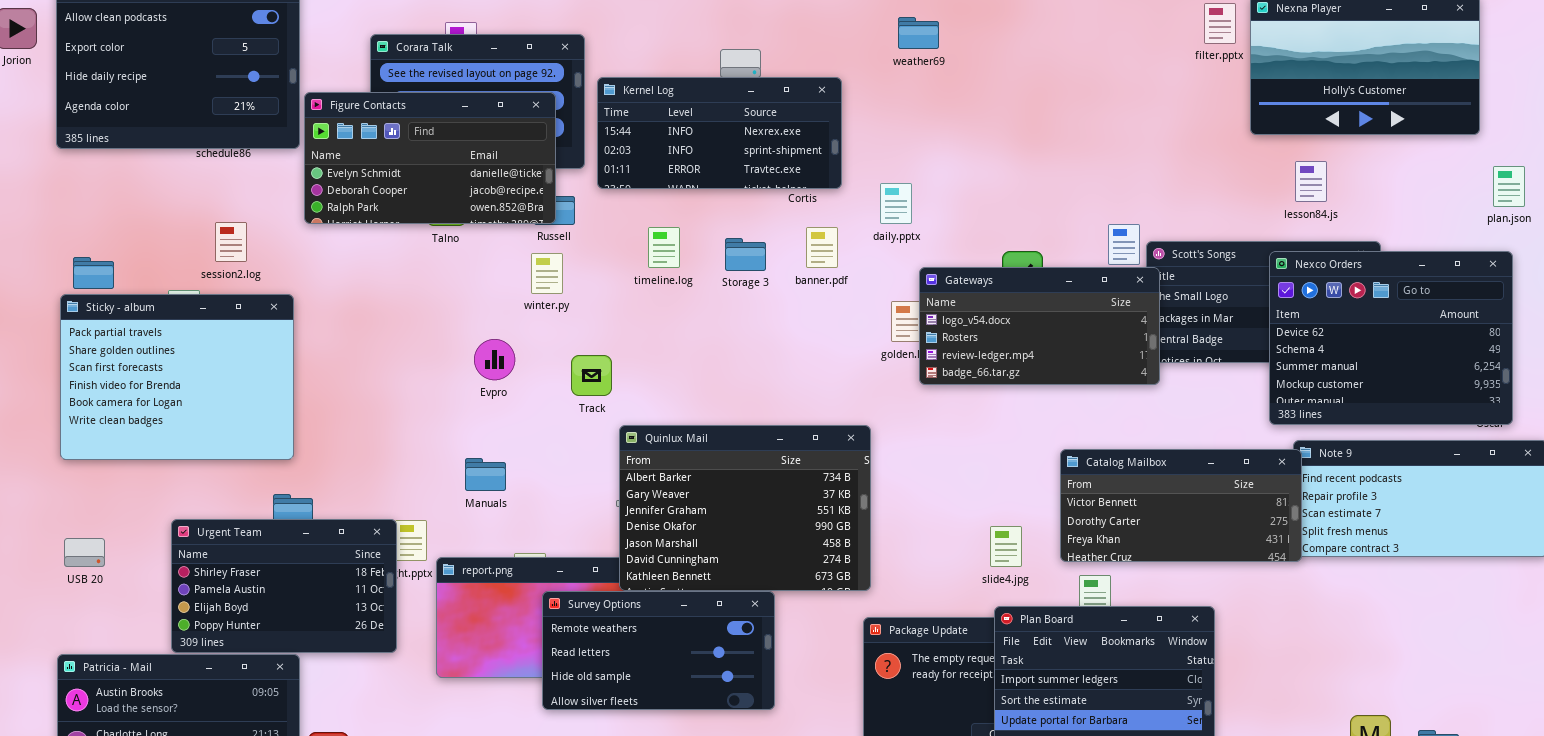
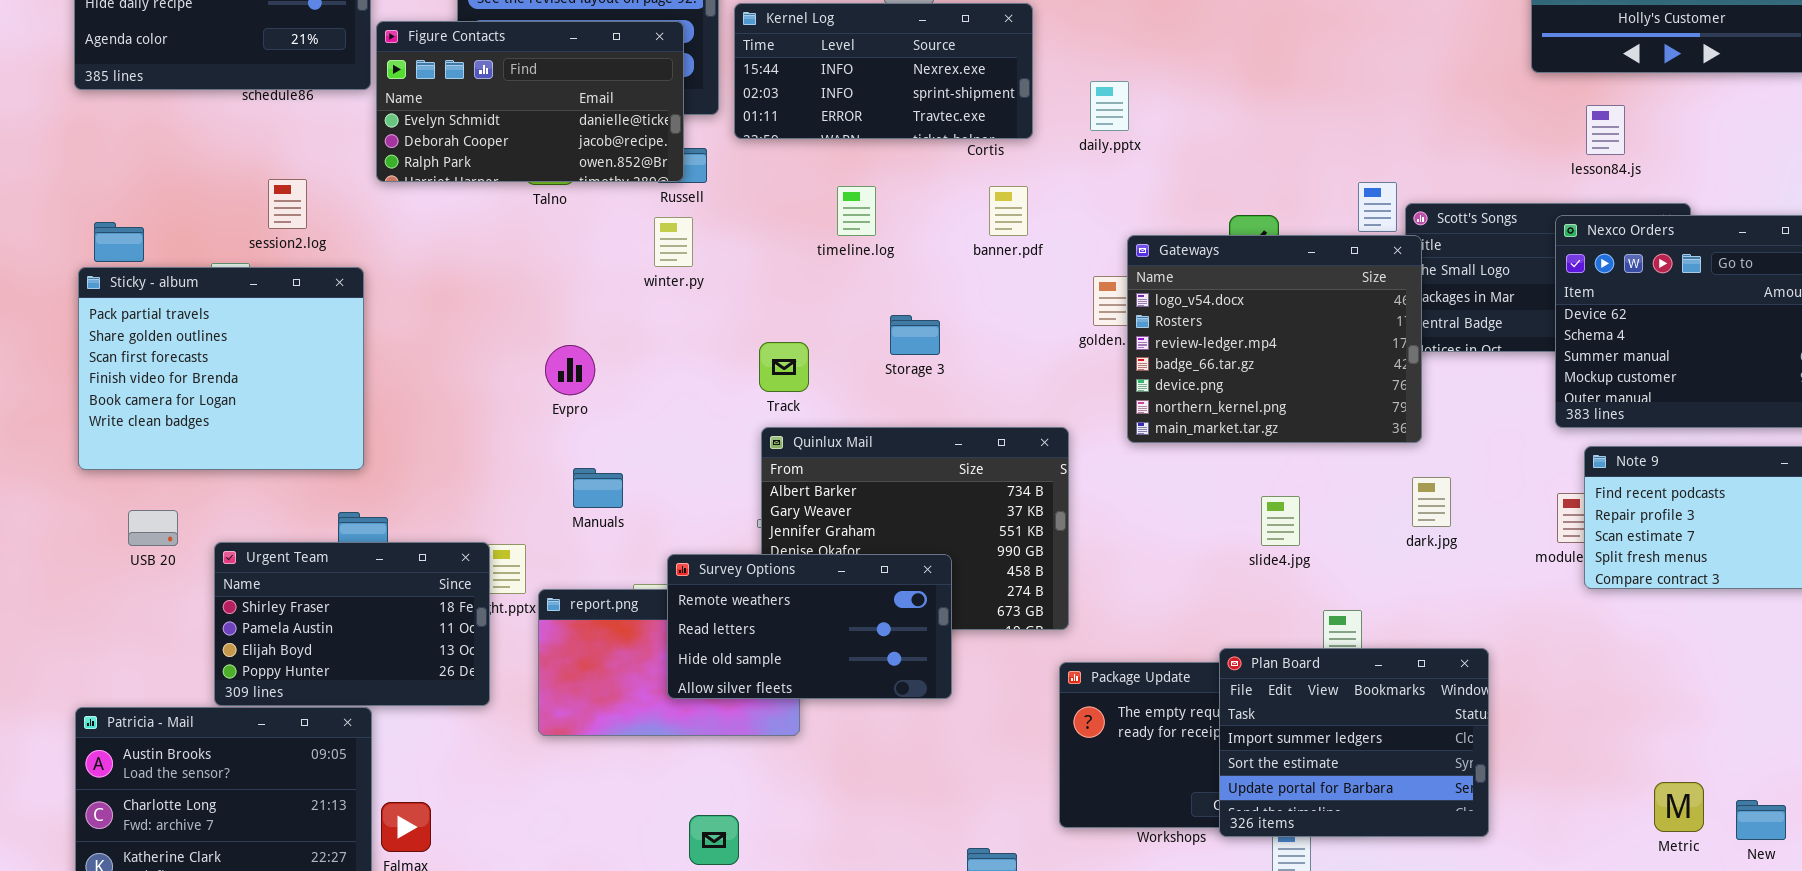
daily.pptx: [880,183,912,224] -> [1090,81,1129,131], moved
timeline.log: [648,227,680,268] -> [837,186,876,236], moved
Storage 3: [725,238,766,271] -> [890,315,940,355], moved
Gateways: [919,267,1160,385] -> [1127,235,1422,443], resized
Evpro: [474,339,515,380] -> [545,345,595,395], moved
Track: [571,355,612,396] -> [759,342,809,392], moved
Catalog Mailbox: [1060,449,1302,562] -> none, closed
slide4.jpg: [990,526,1022,567] -> [1261,496,1300,546], moved
USB 20: [64,538,105,567] -> [128,510,178,546], moved
Survey Options: [542,591,775,710] -> [667,554,952,699], moved

